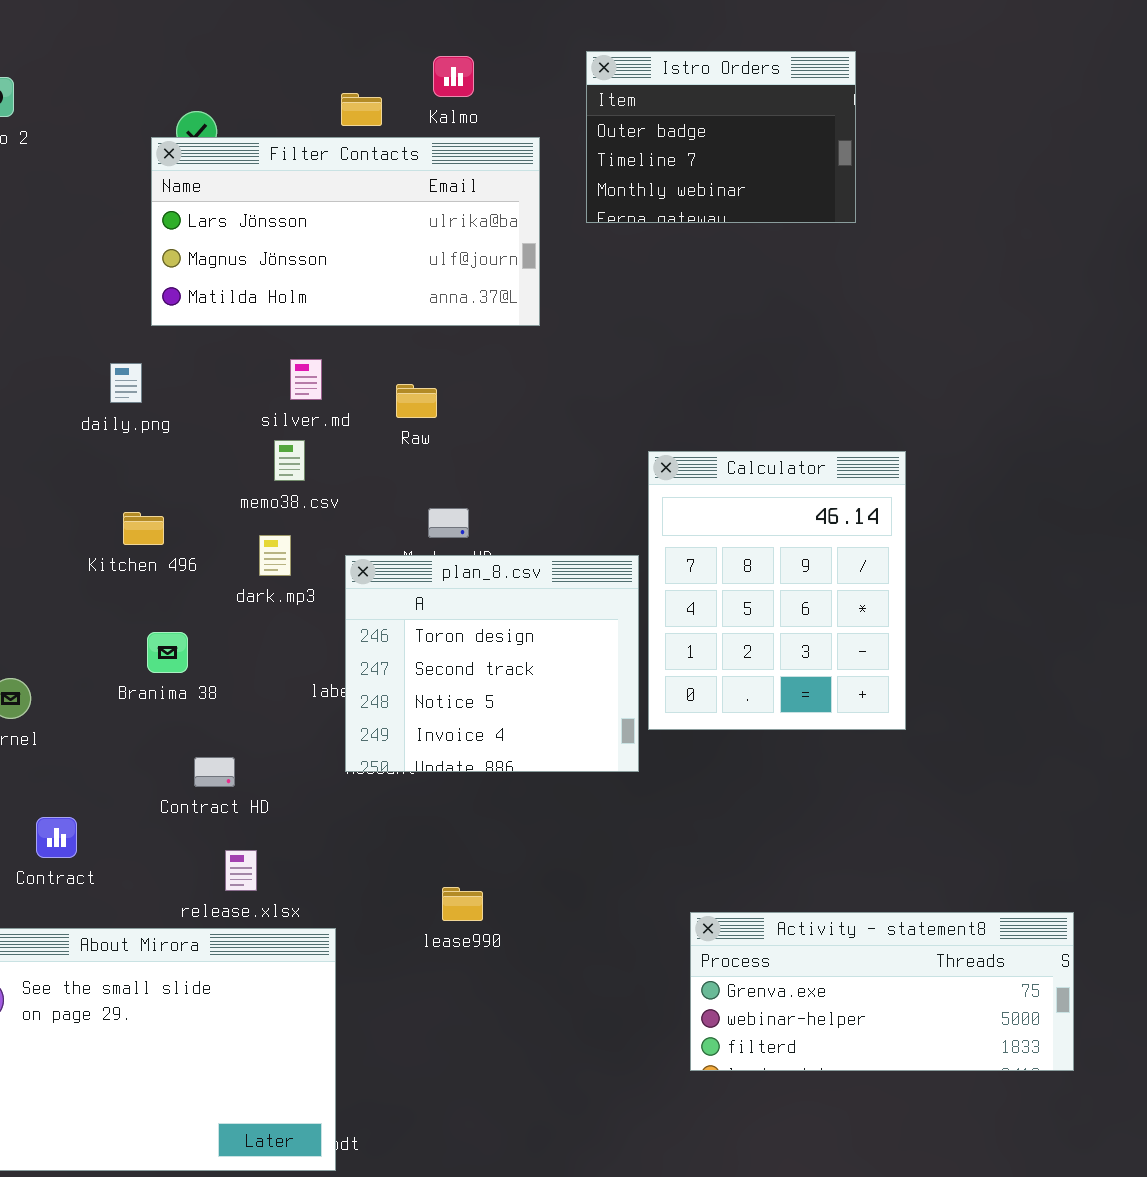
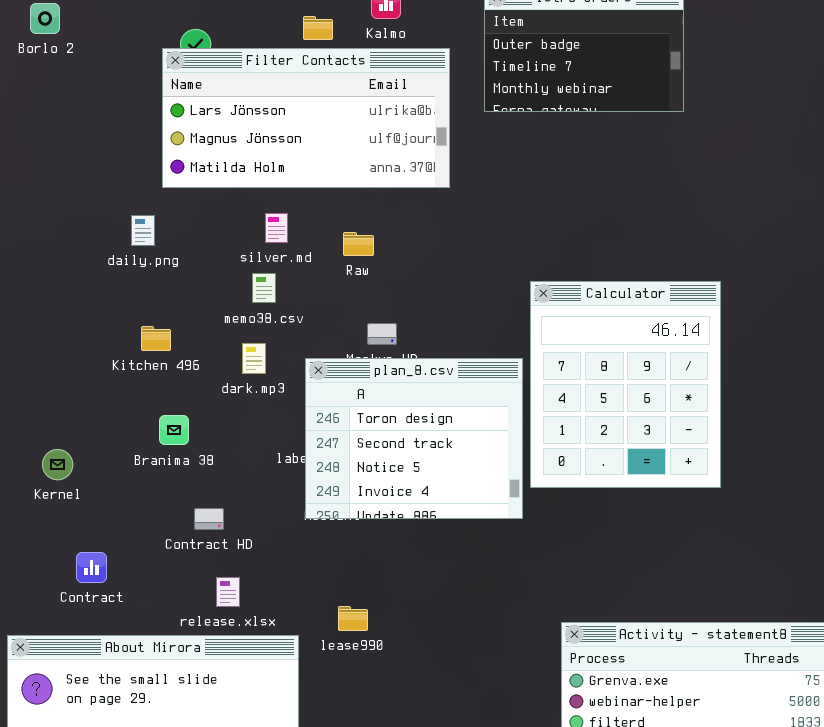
lease990: [442,887,483,921] -> [338,606,368,631], moved

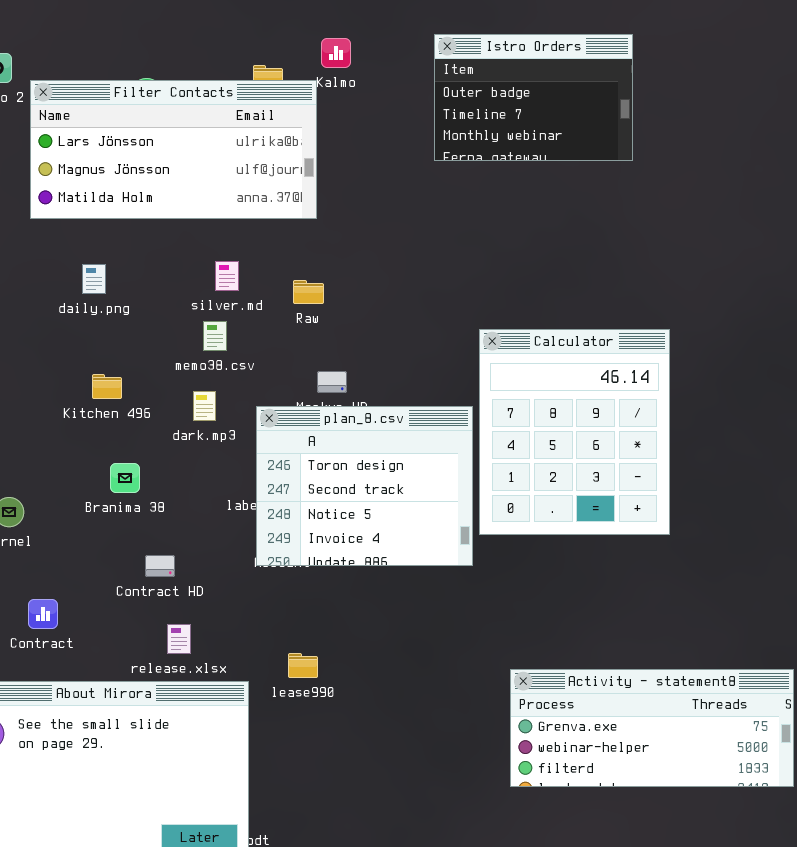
Filter Contacts: [162,48,450,188] -> [30,80,317,219], moved

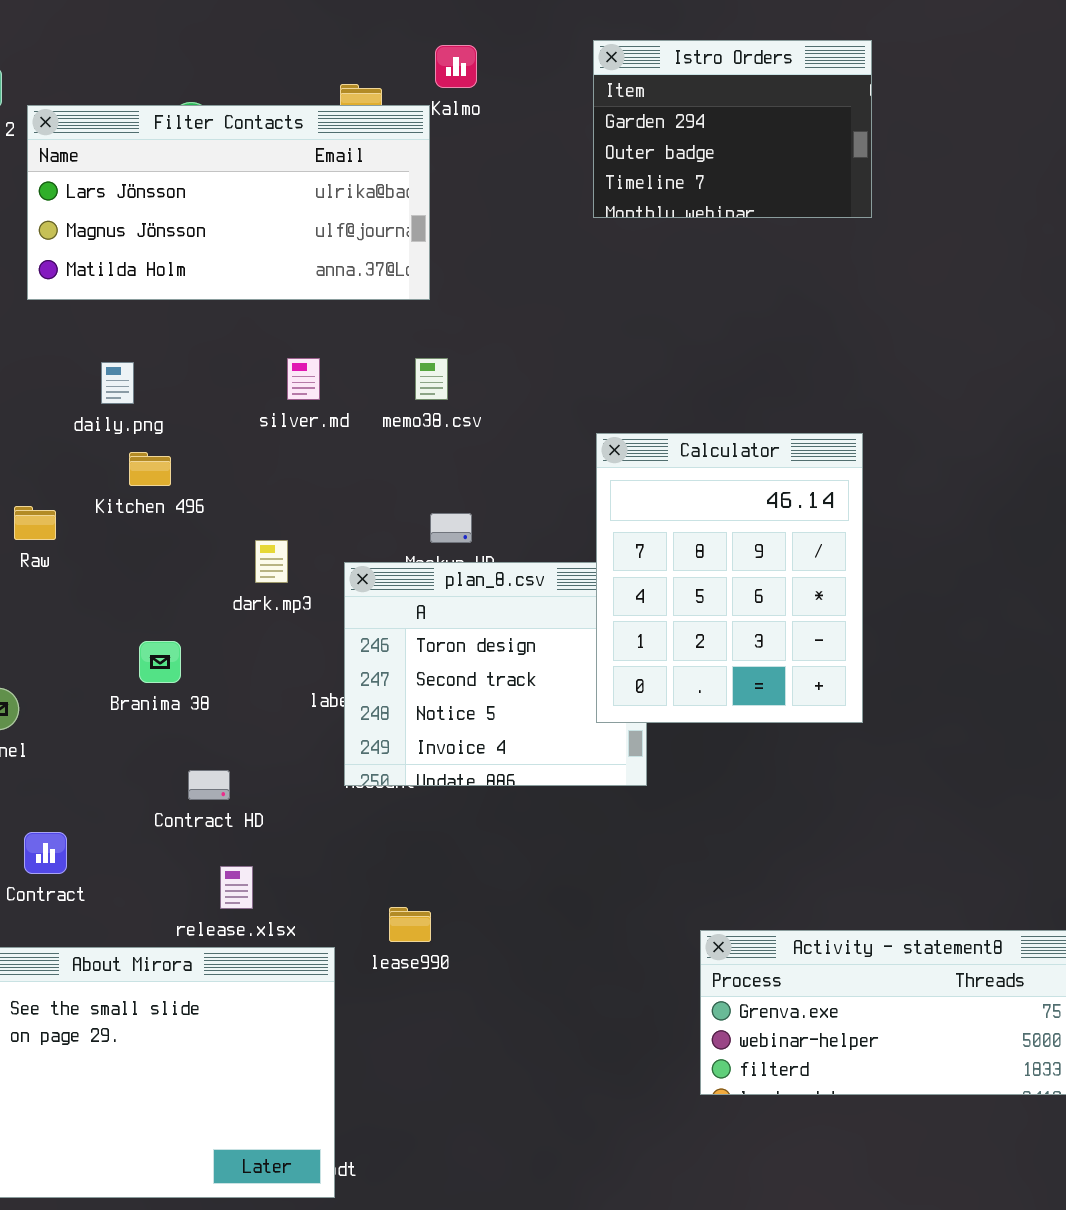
Istro Orders: [434,34,633,161] -> [593,40,872,218], scrolled up 1 row
Raw: [293,280,324,304] -> [14,506,56,540], moved
memo38.csv: [203,321,227,351] -> [415,358,448,400], moved
Calculator: [479,329,670,535] -> [596,433,863,723], moved
Kitchen 496: [92,374,122,399] -> [129,452,171,486], moved

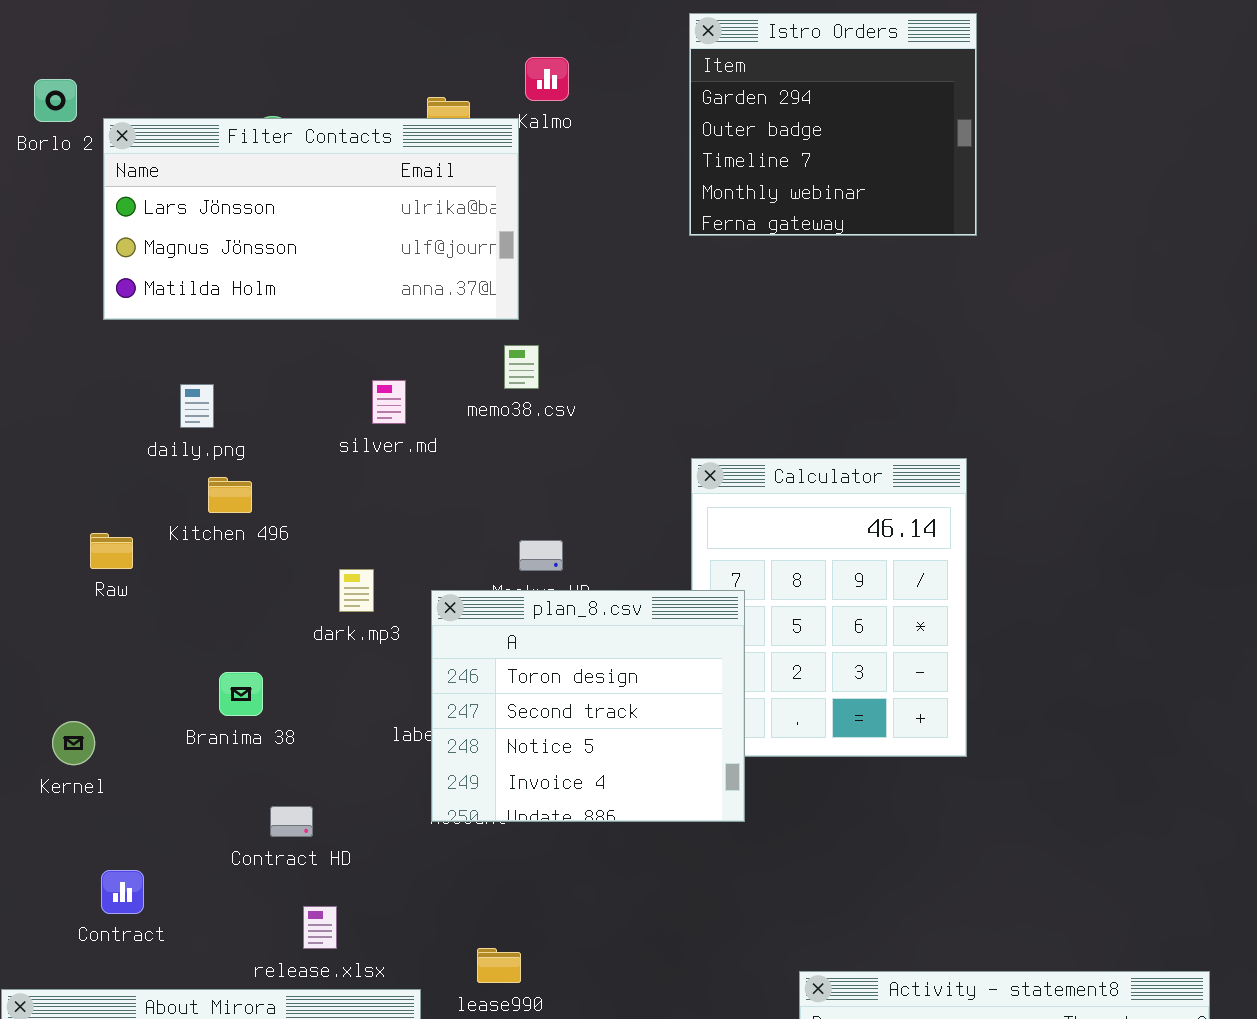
Istro Orders: [593,40,872,218] -> [689,13,977,236], resized
memo38.csv: [415,358,448,400] -> [504,345,539,389], moved
plan_8.csv: [344,562,647,786] -> [431,590,745,822], raised

